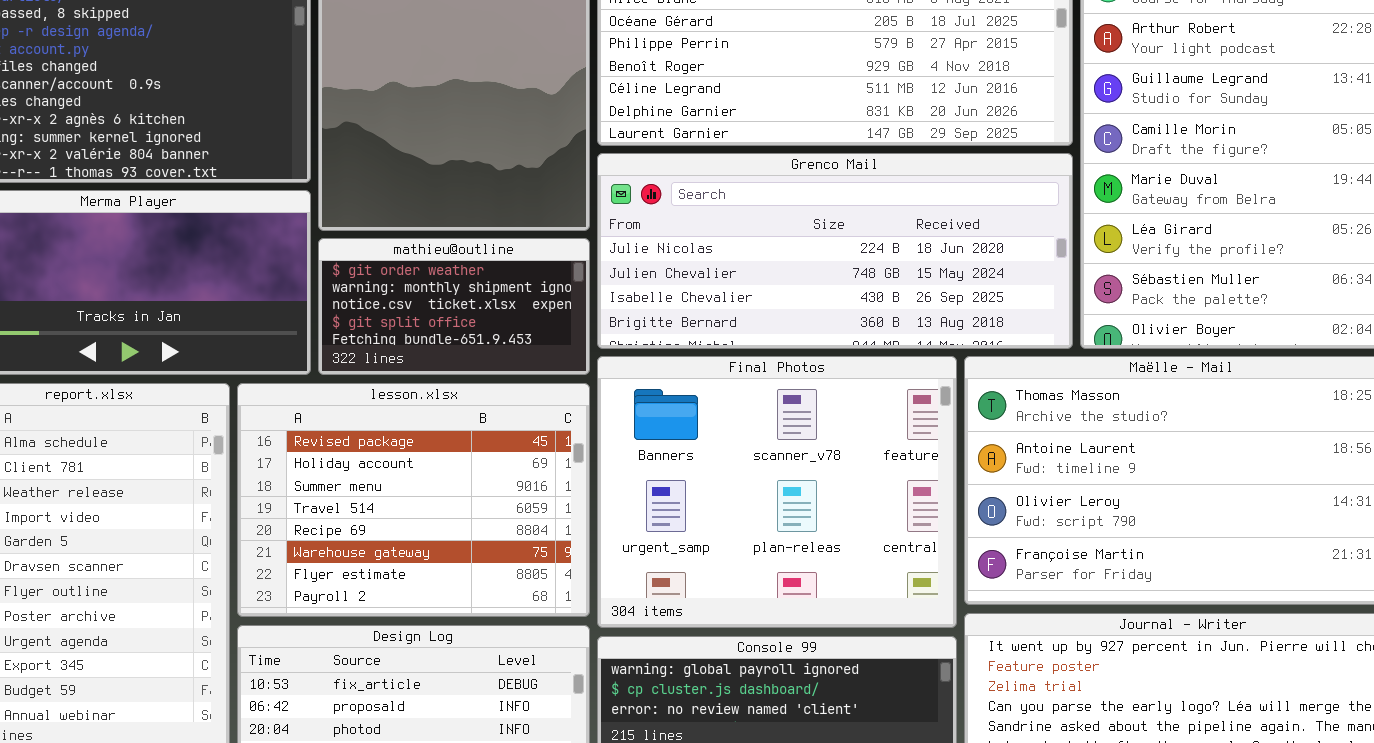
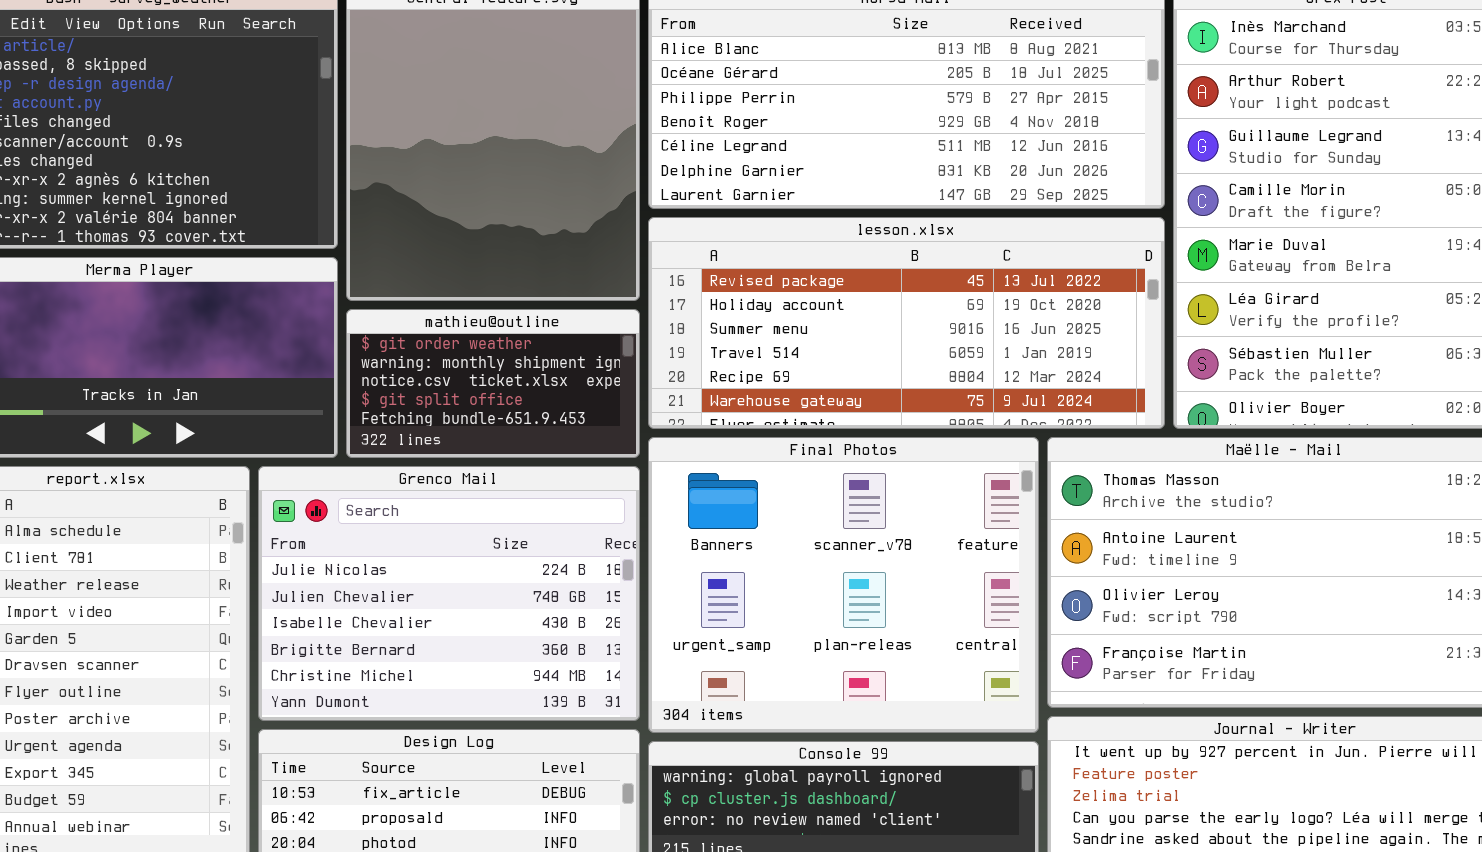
Grenco Mail: [597,153,1073,349] -> [258,466,640,721], moved, resized
lesson.xlsx: [237,383,590,617] -> [648,217,1165,429], moved, resized

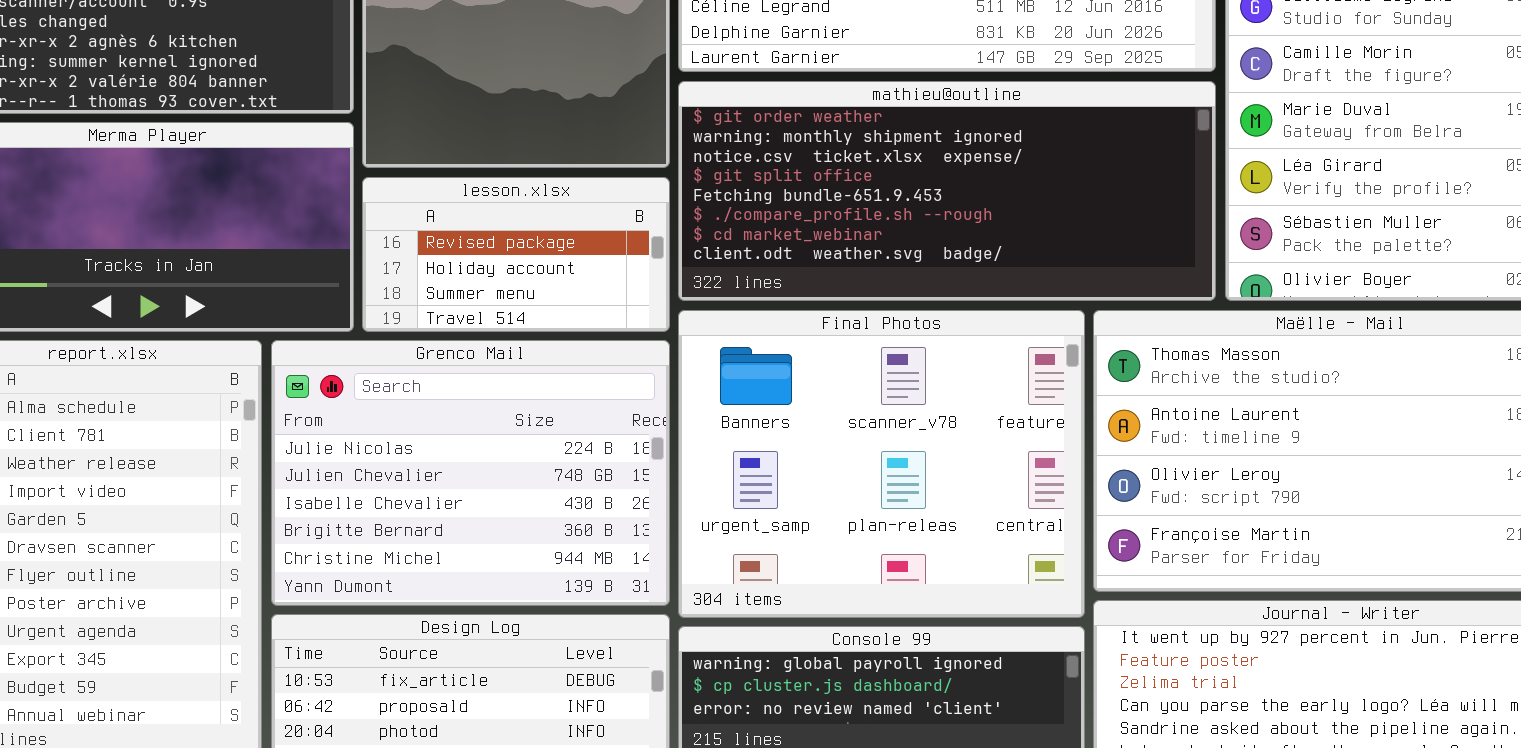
lesson.xlsx: [648,217,1165,429] -> [362,177,670,332], moved, resized
mathieu@outline: [346,309,640,458] -> [678,81,1216,301], moved, resized

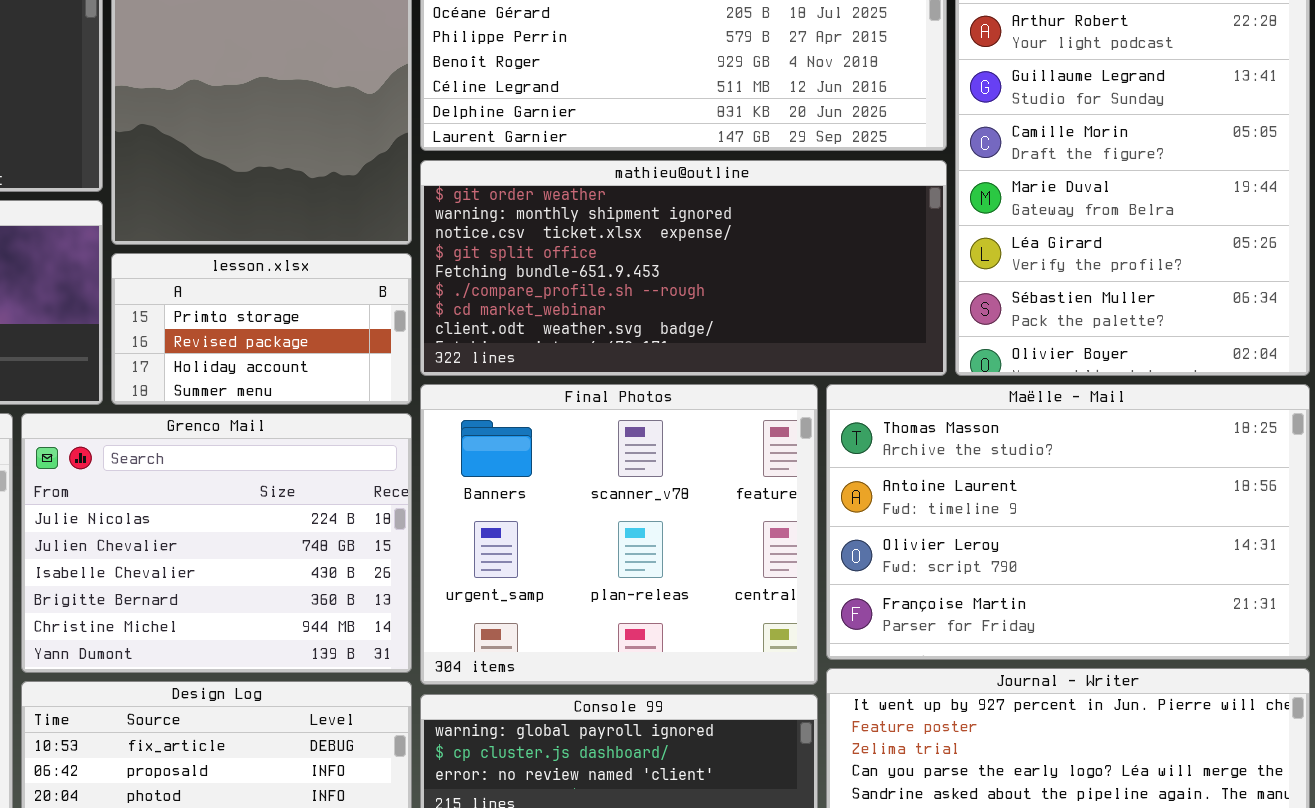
lesson.xlsx: [362,177,670,332] -> [111,253,412,405], scrolled up 1 row

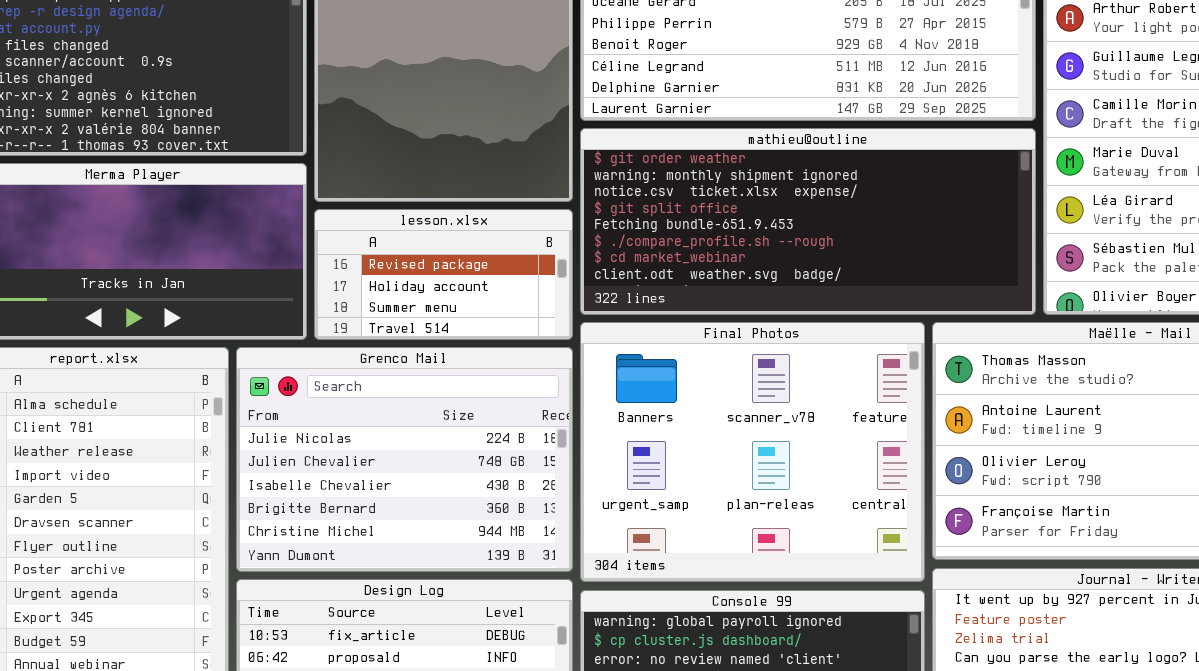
lesson.xlsx: [111,253,412,405] -> [314,209,573,340], scrolled down 1 row

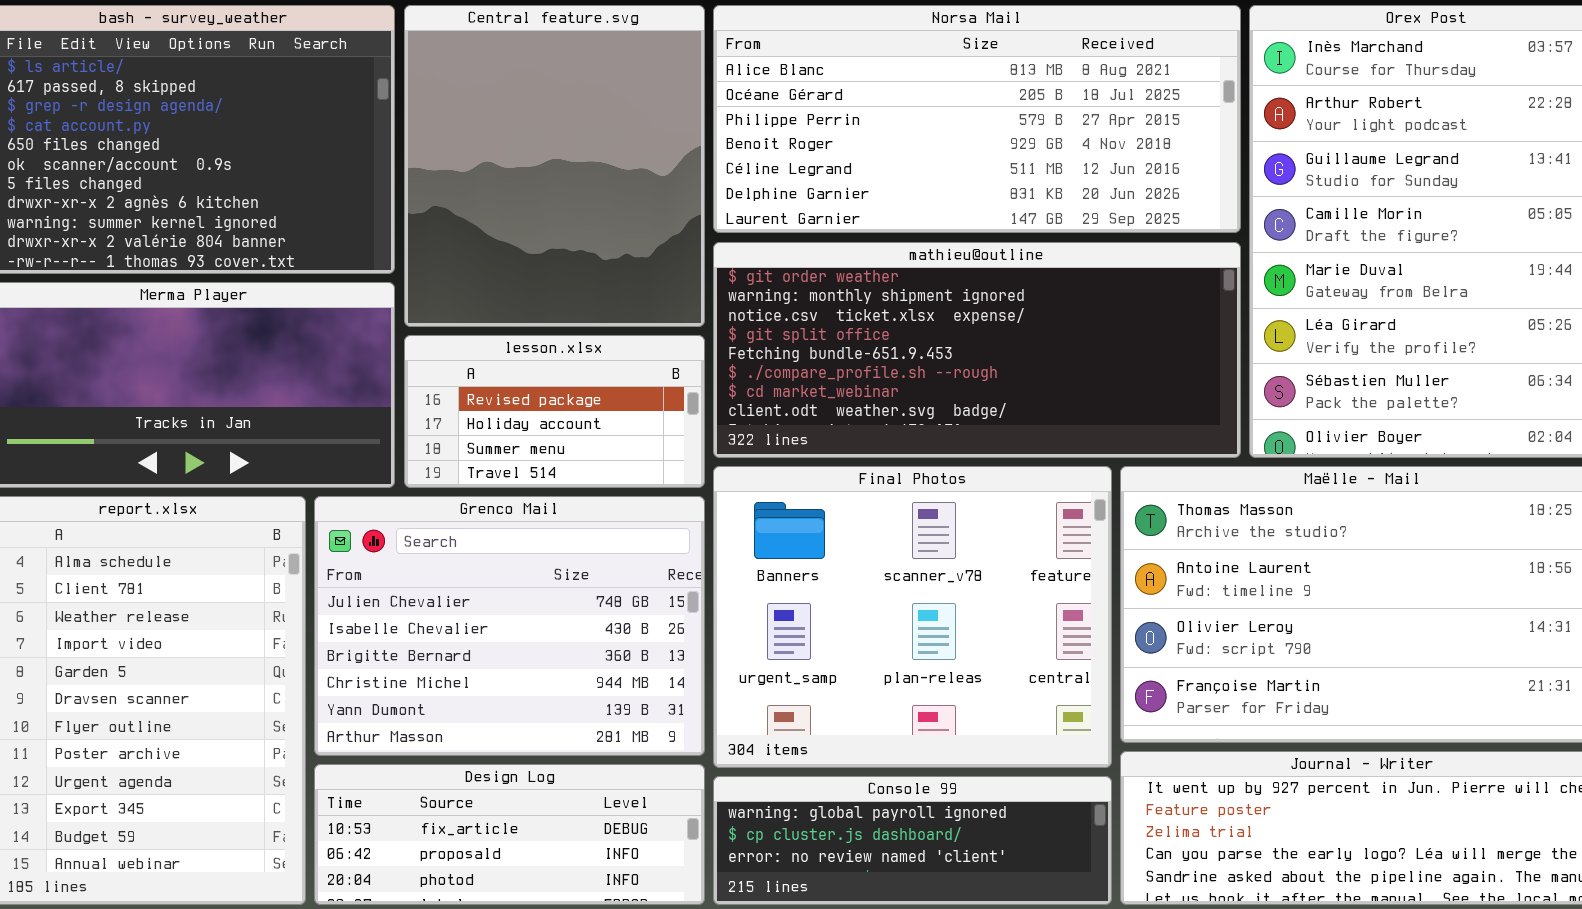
Grenco Mail: [236,347,573,572] -> [314,496,705,756], scrolled down 1 row

